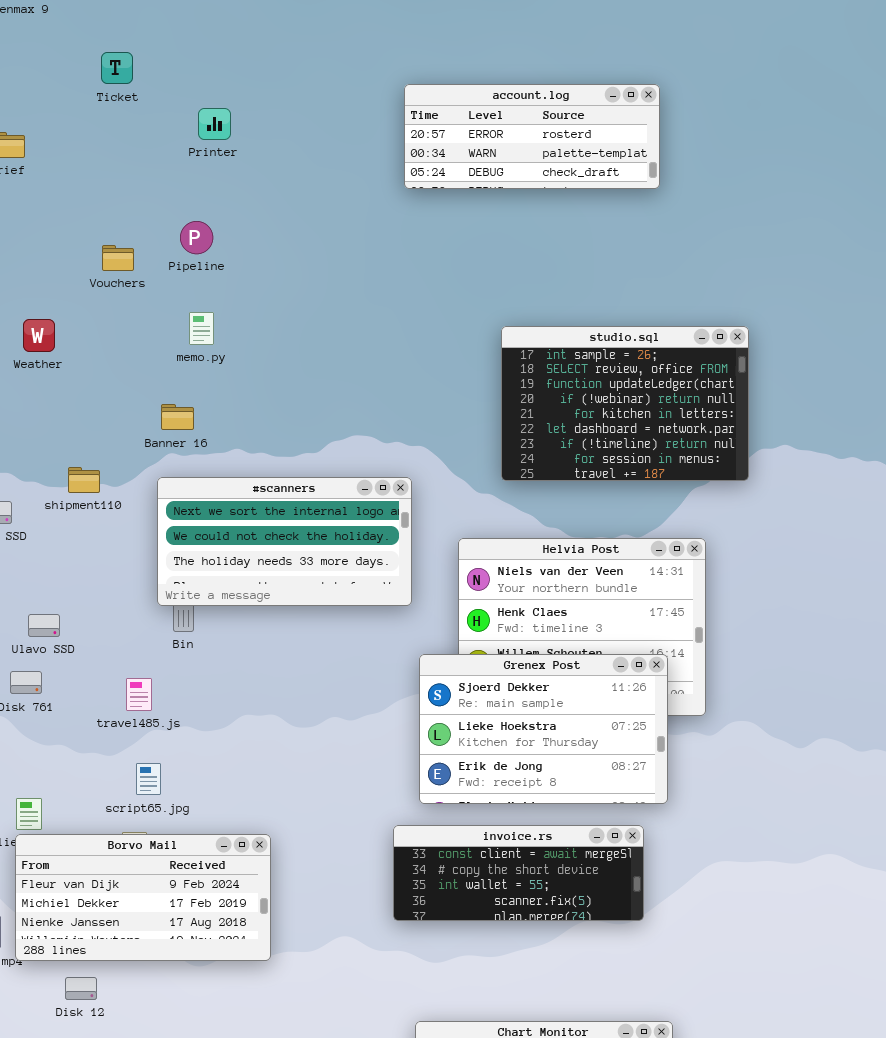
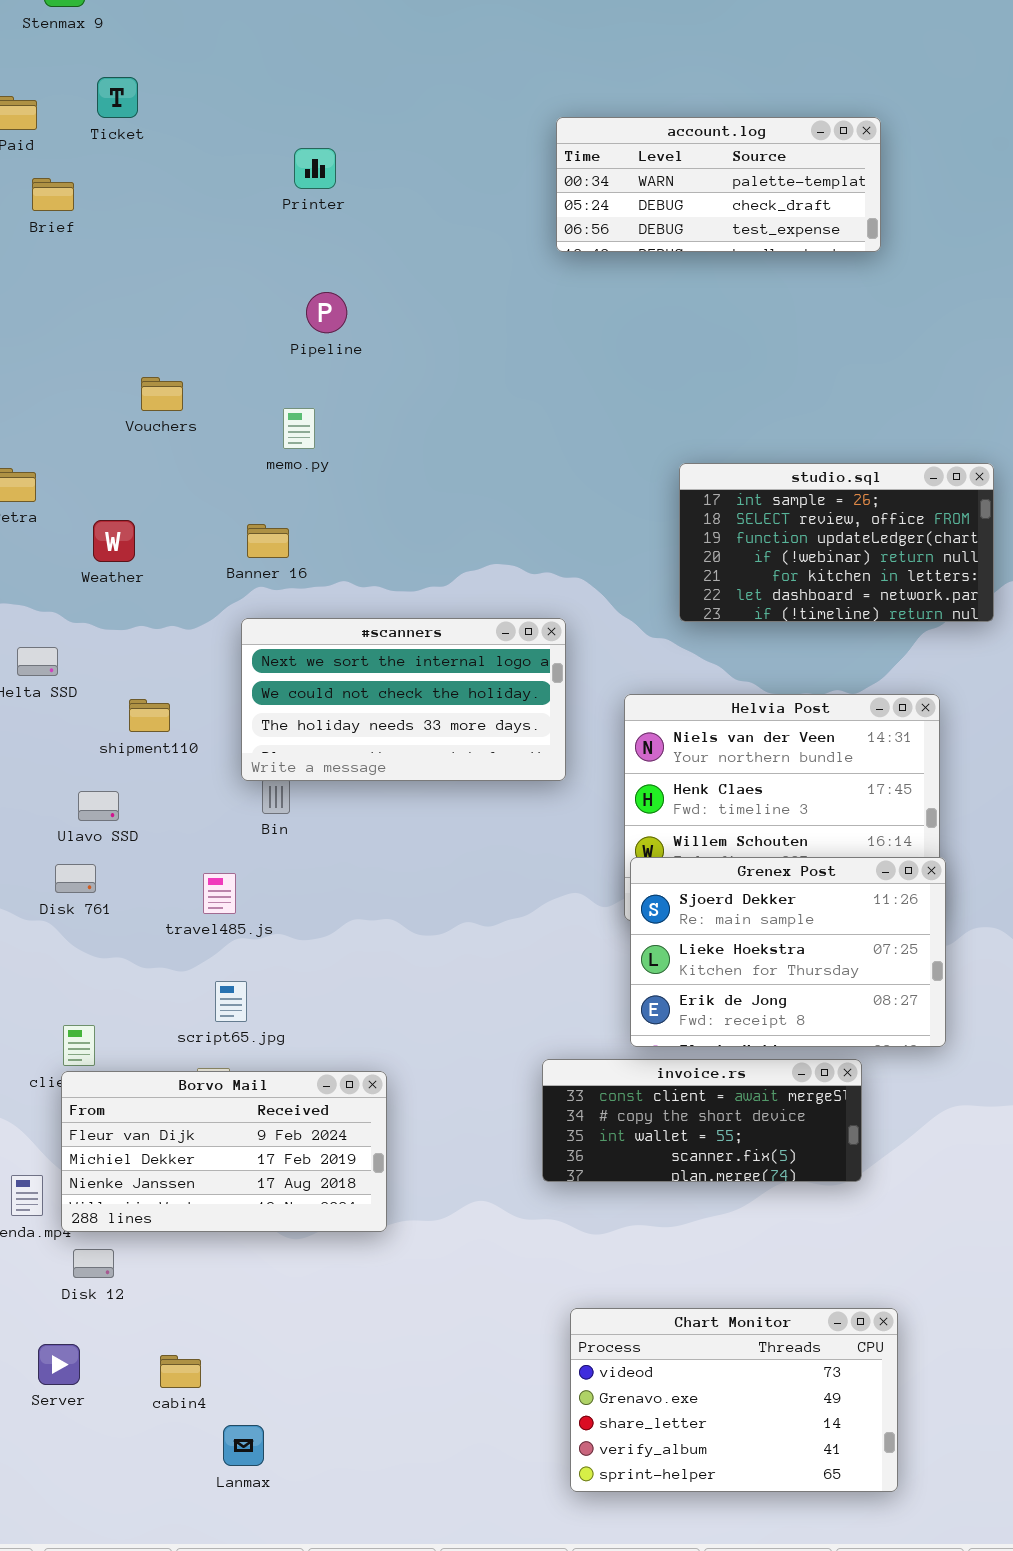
Ticket: [101,52,133,84] -> [97,77,138,118], moved
account.log: [404,84,660,189] -> [556,117,881,252], scrolled down 1 row
Pipeline: [180,221,213,254] -> [306,292,347,333], moved
Vouchers: [102,245,134,271] -> [141,377,183,411], moved
Weather: [23,319,55,352] -> [93,520,135,562], moved
studio.sql: [501,326,749,481] -> [679,463,994,622], resized
shipment110: [68,467,100,493] -> [129,699,170,732], moved
Grenex Post: [419,654,668,804] -> [630,857,946,1047], moved
Disk 12: [65,977,97,1000] -> [73,1249,114,1278], moved

